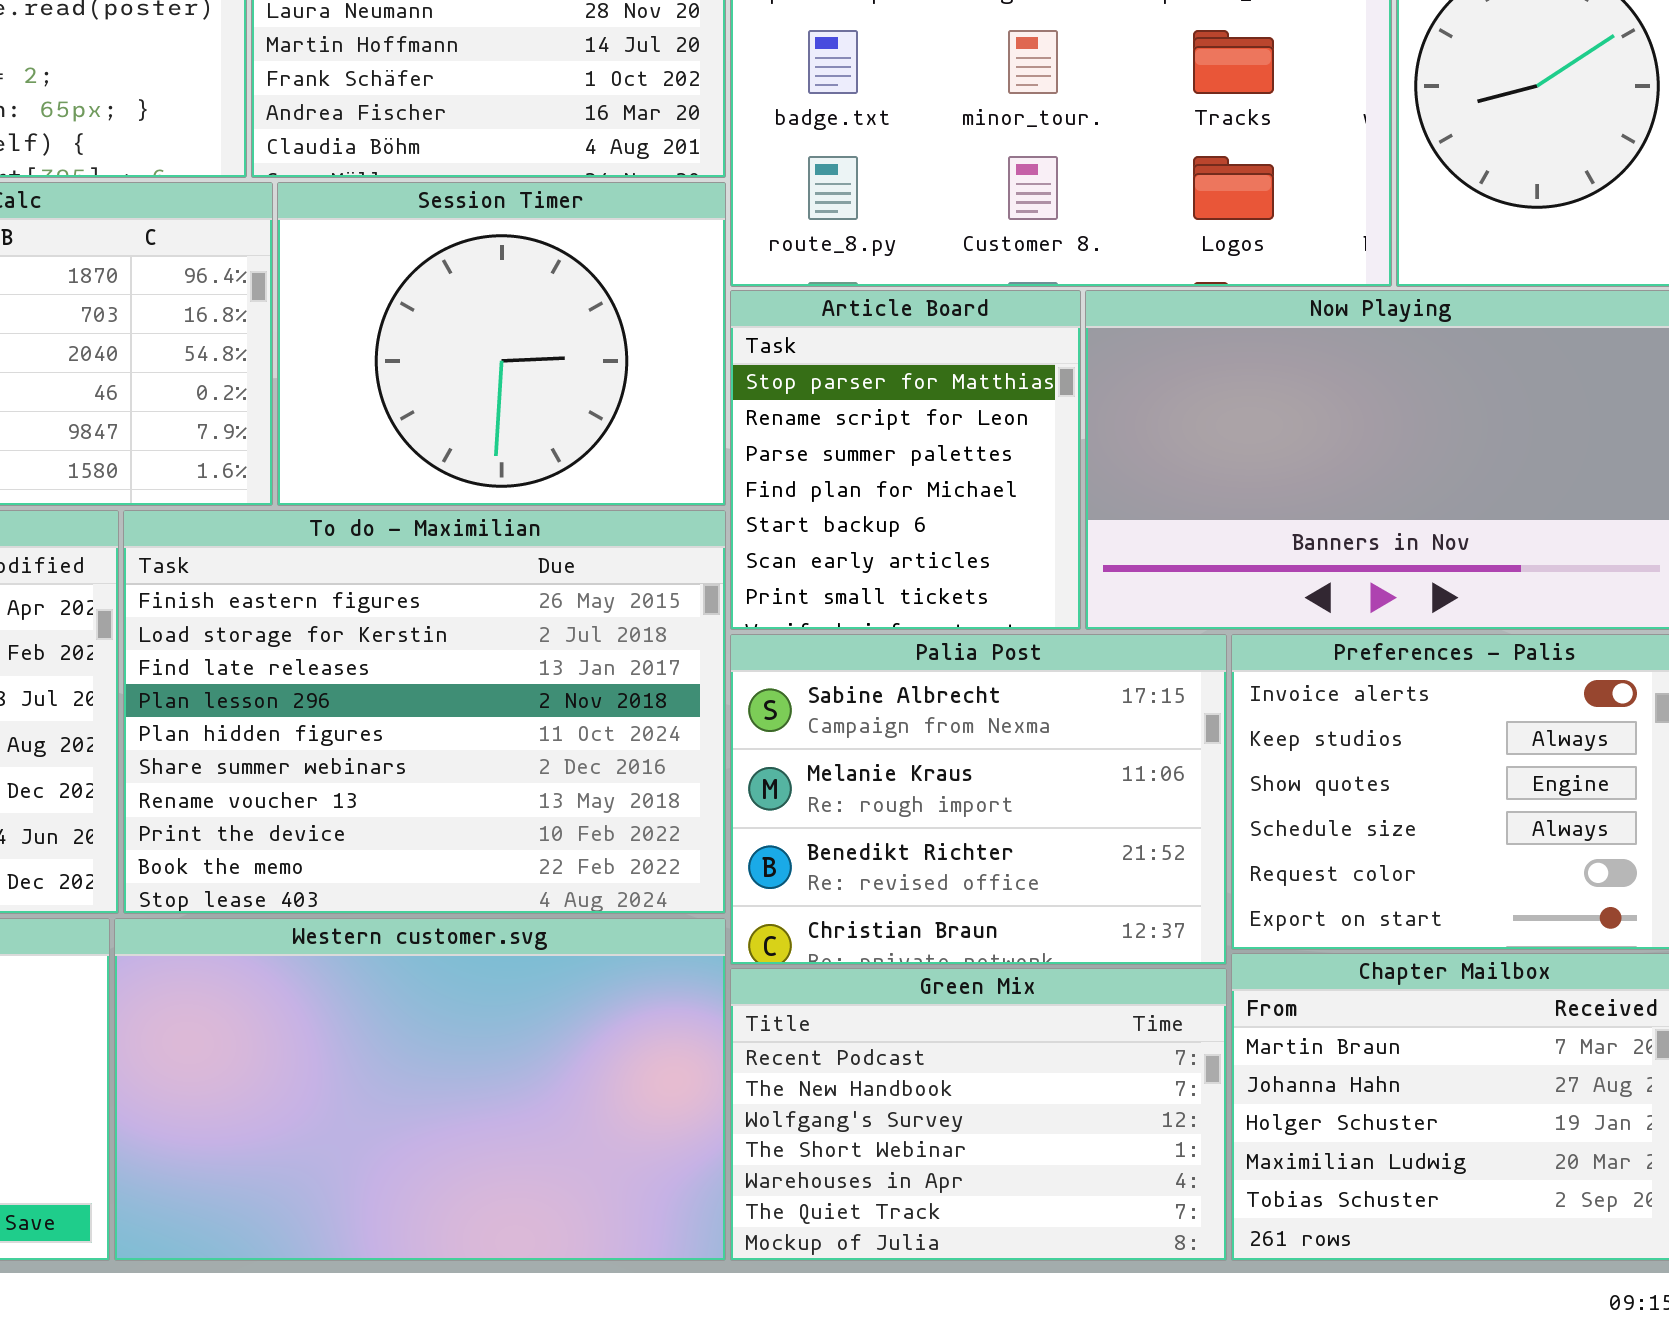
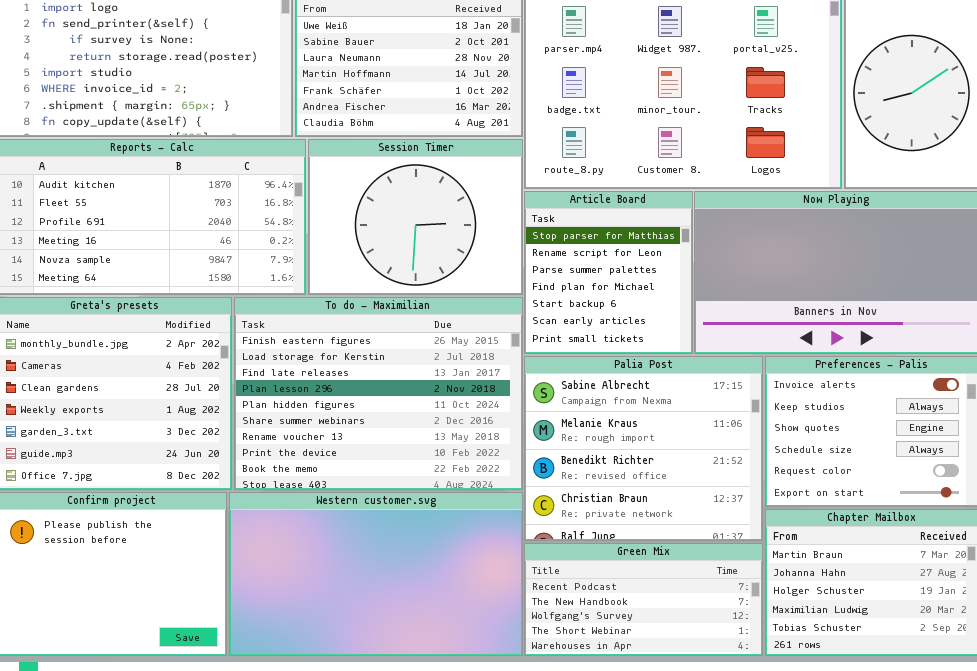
Palia Post: [730,634,1227,965] -> [524,356,763,541], resized
Green Mix: [730,968,1227,1261] -> [524,543,763,656], resized

